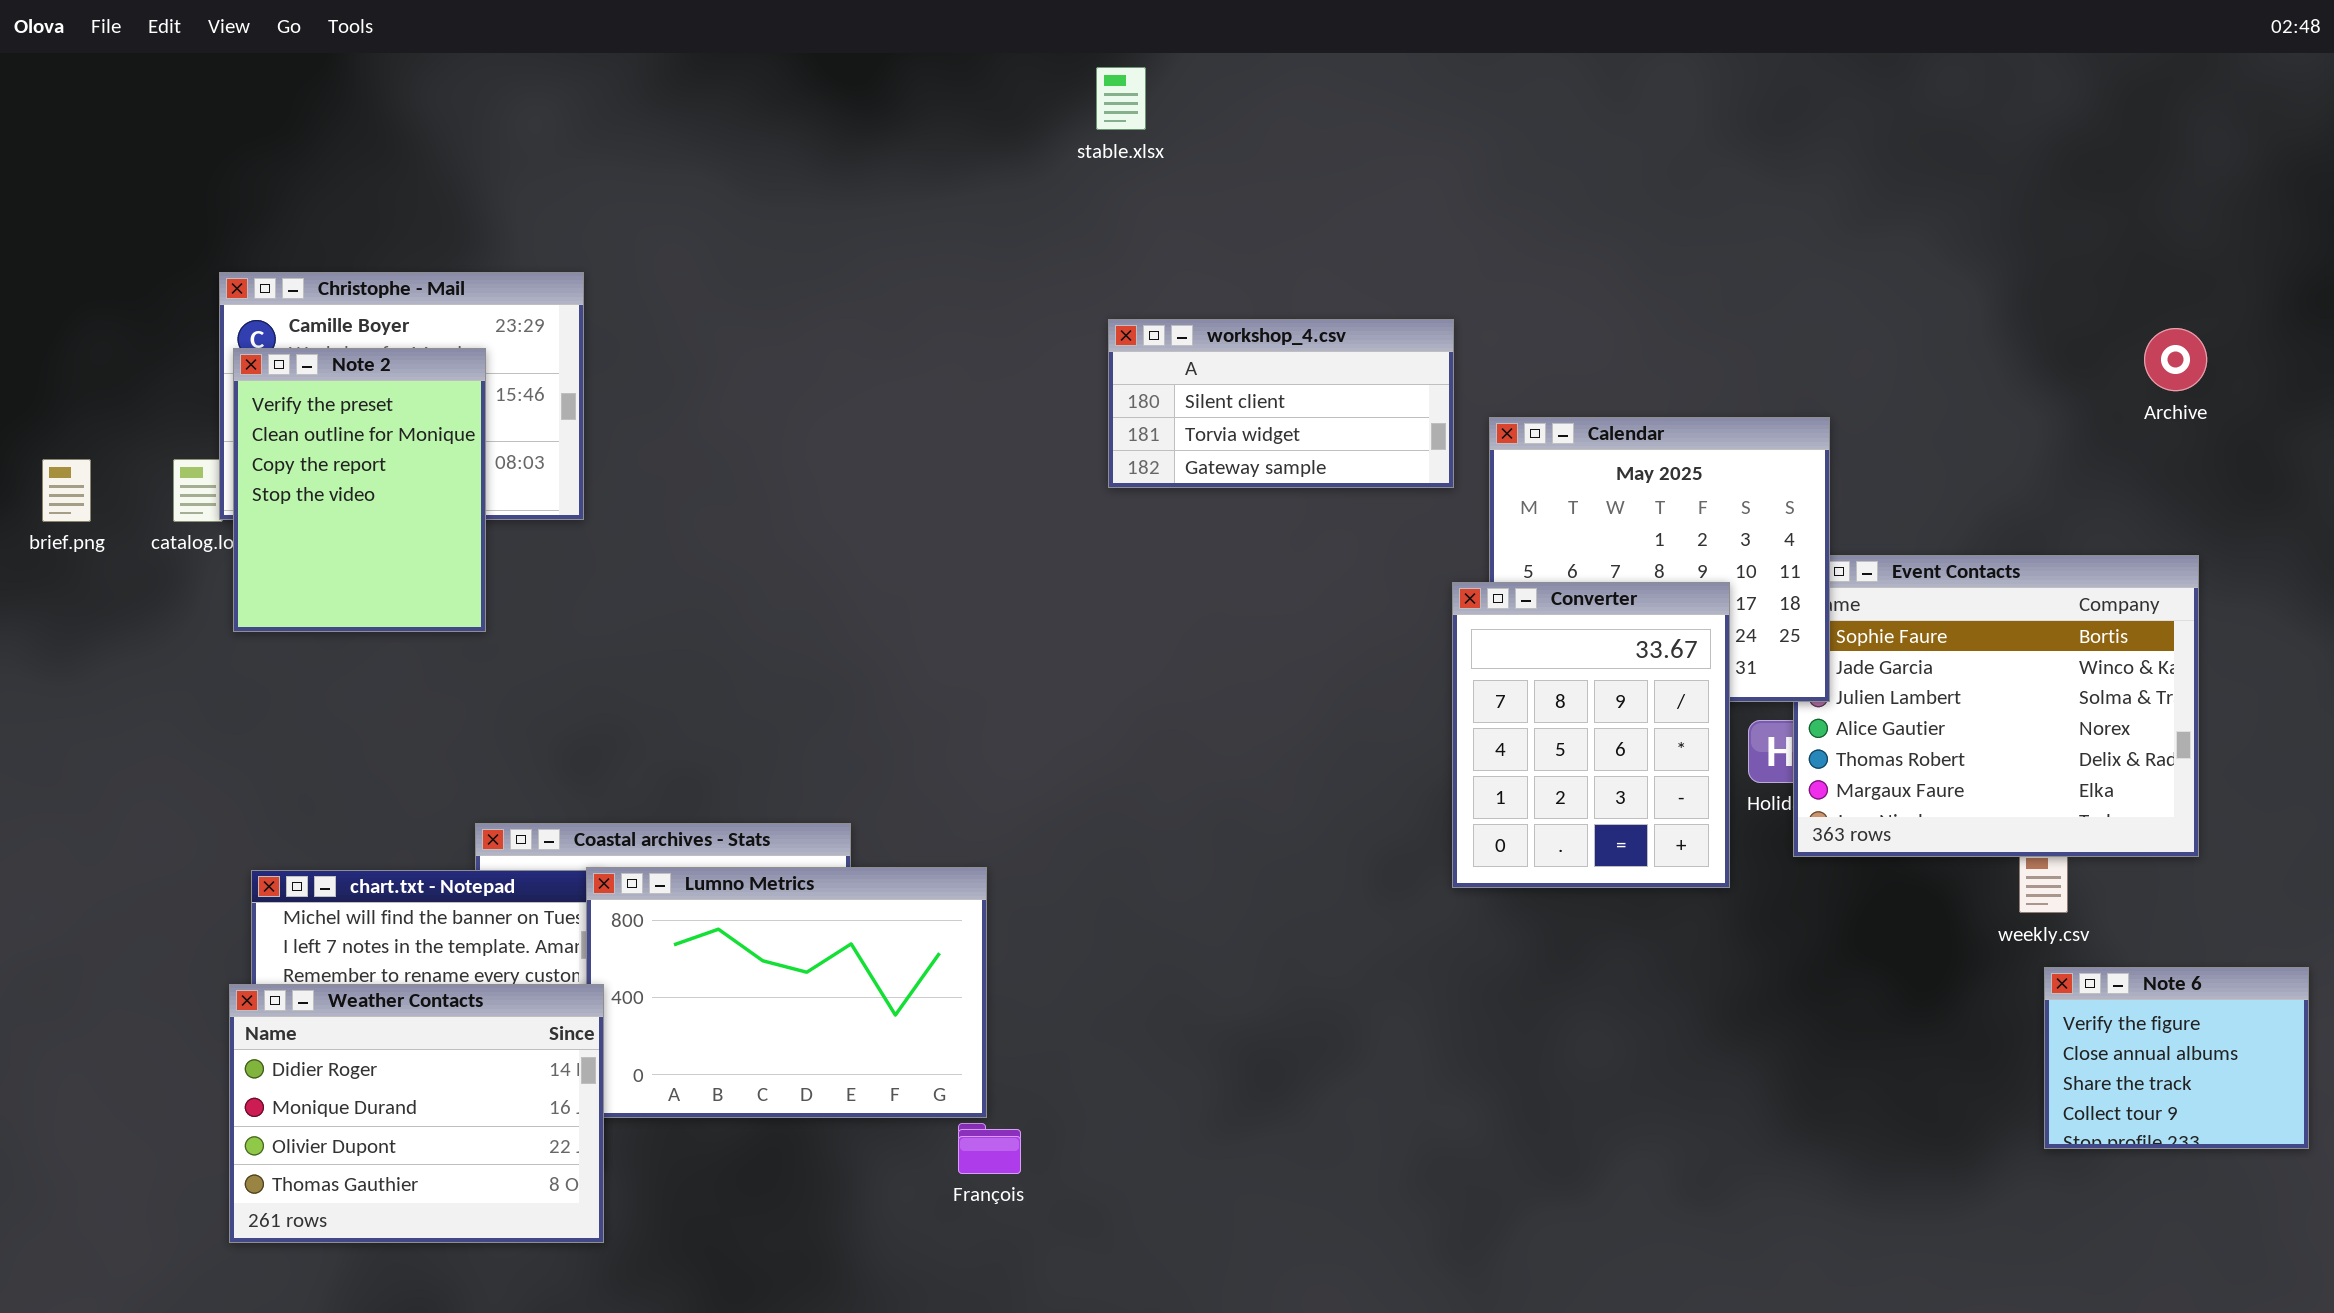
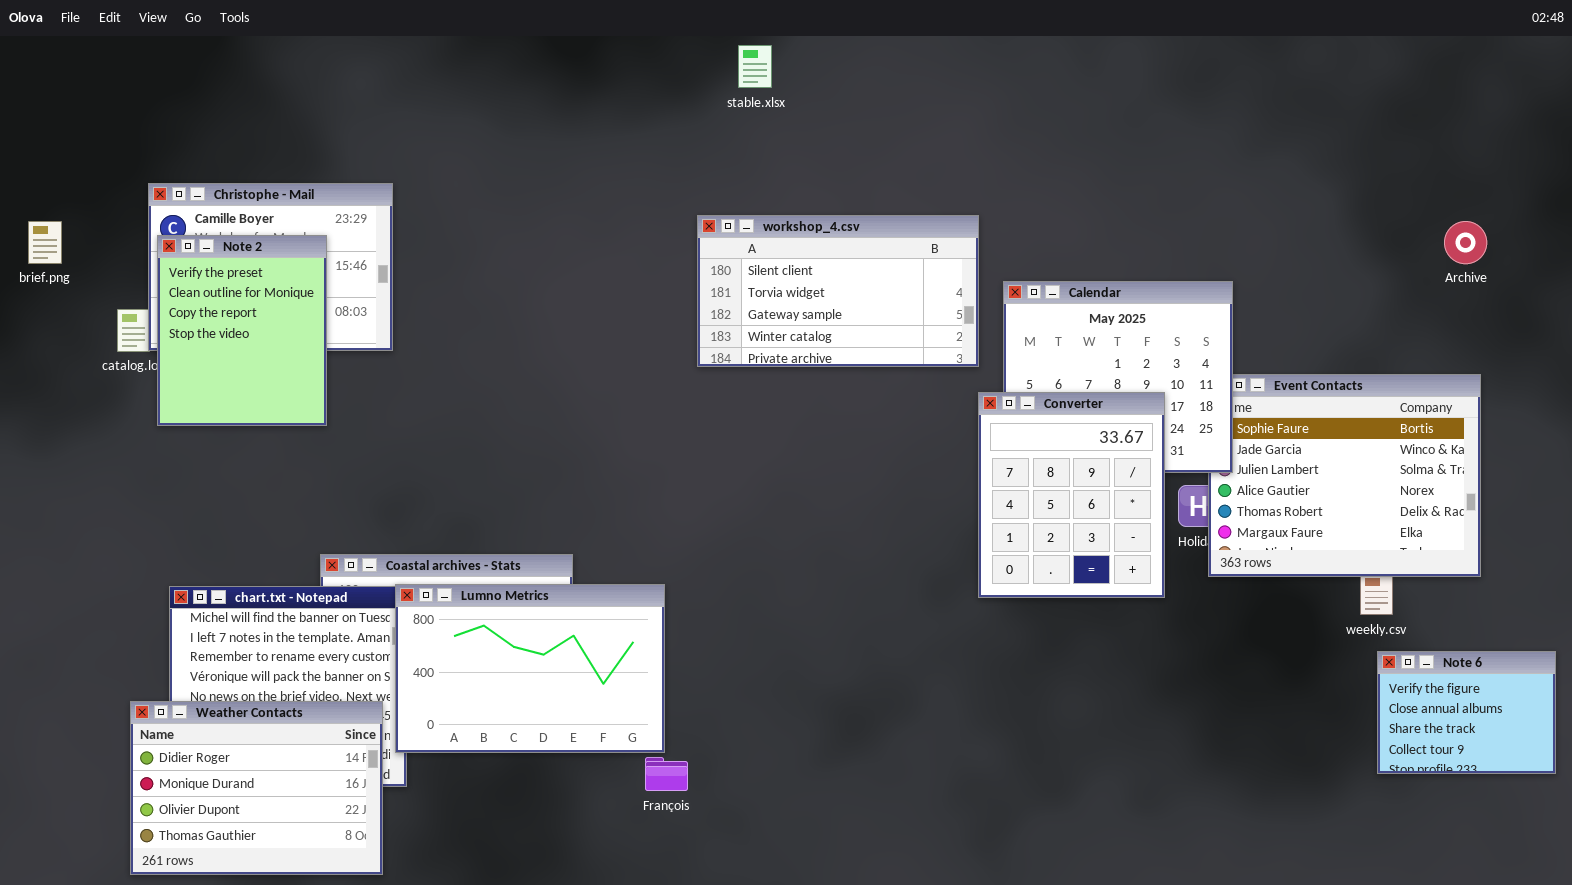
workshop_4.csv: [1108,319,1454,488] -> [697,215,979,367], resized
brief.png: [42,459,91,522] -> [28,221,62,264], moved
Weather Contacts: [229,984,604,1243] -> [130,701,383,875], moved

